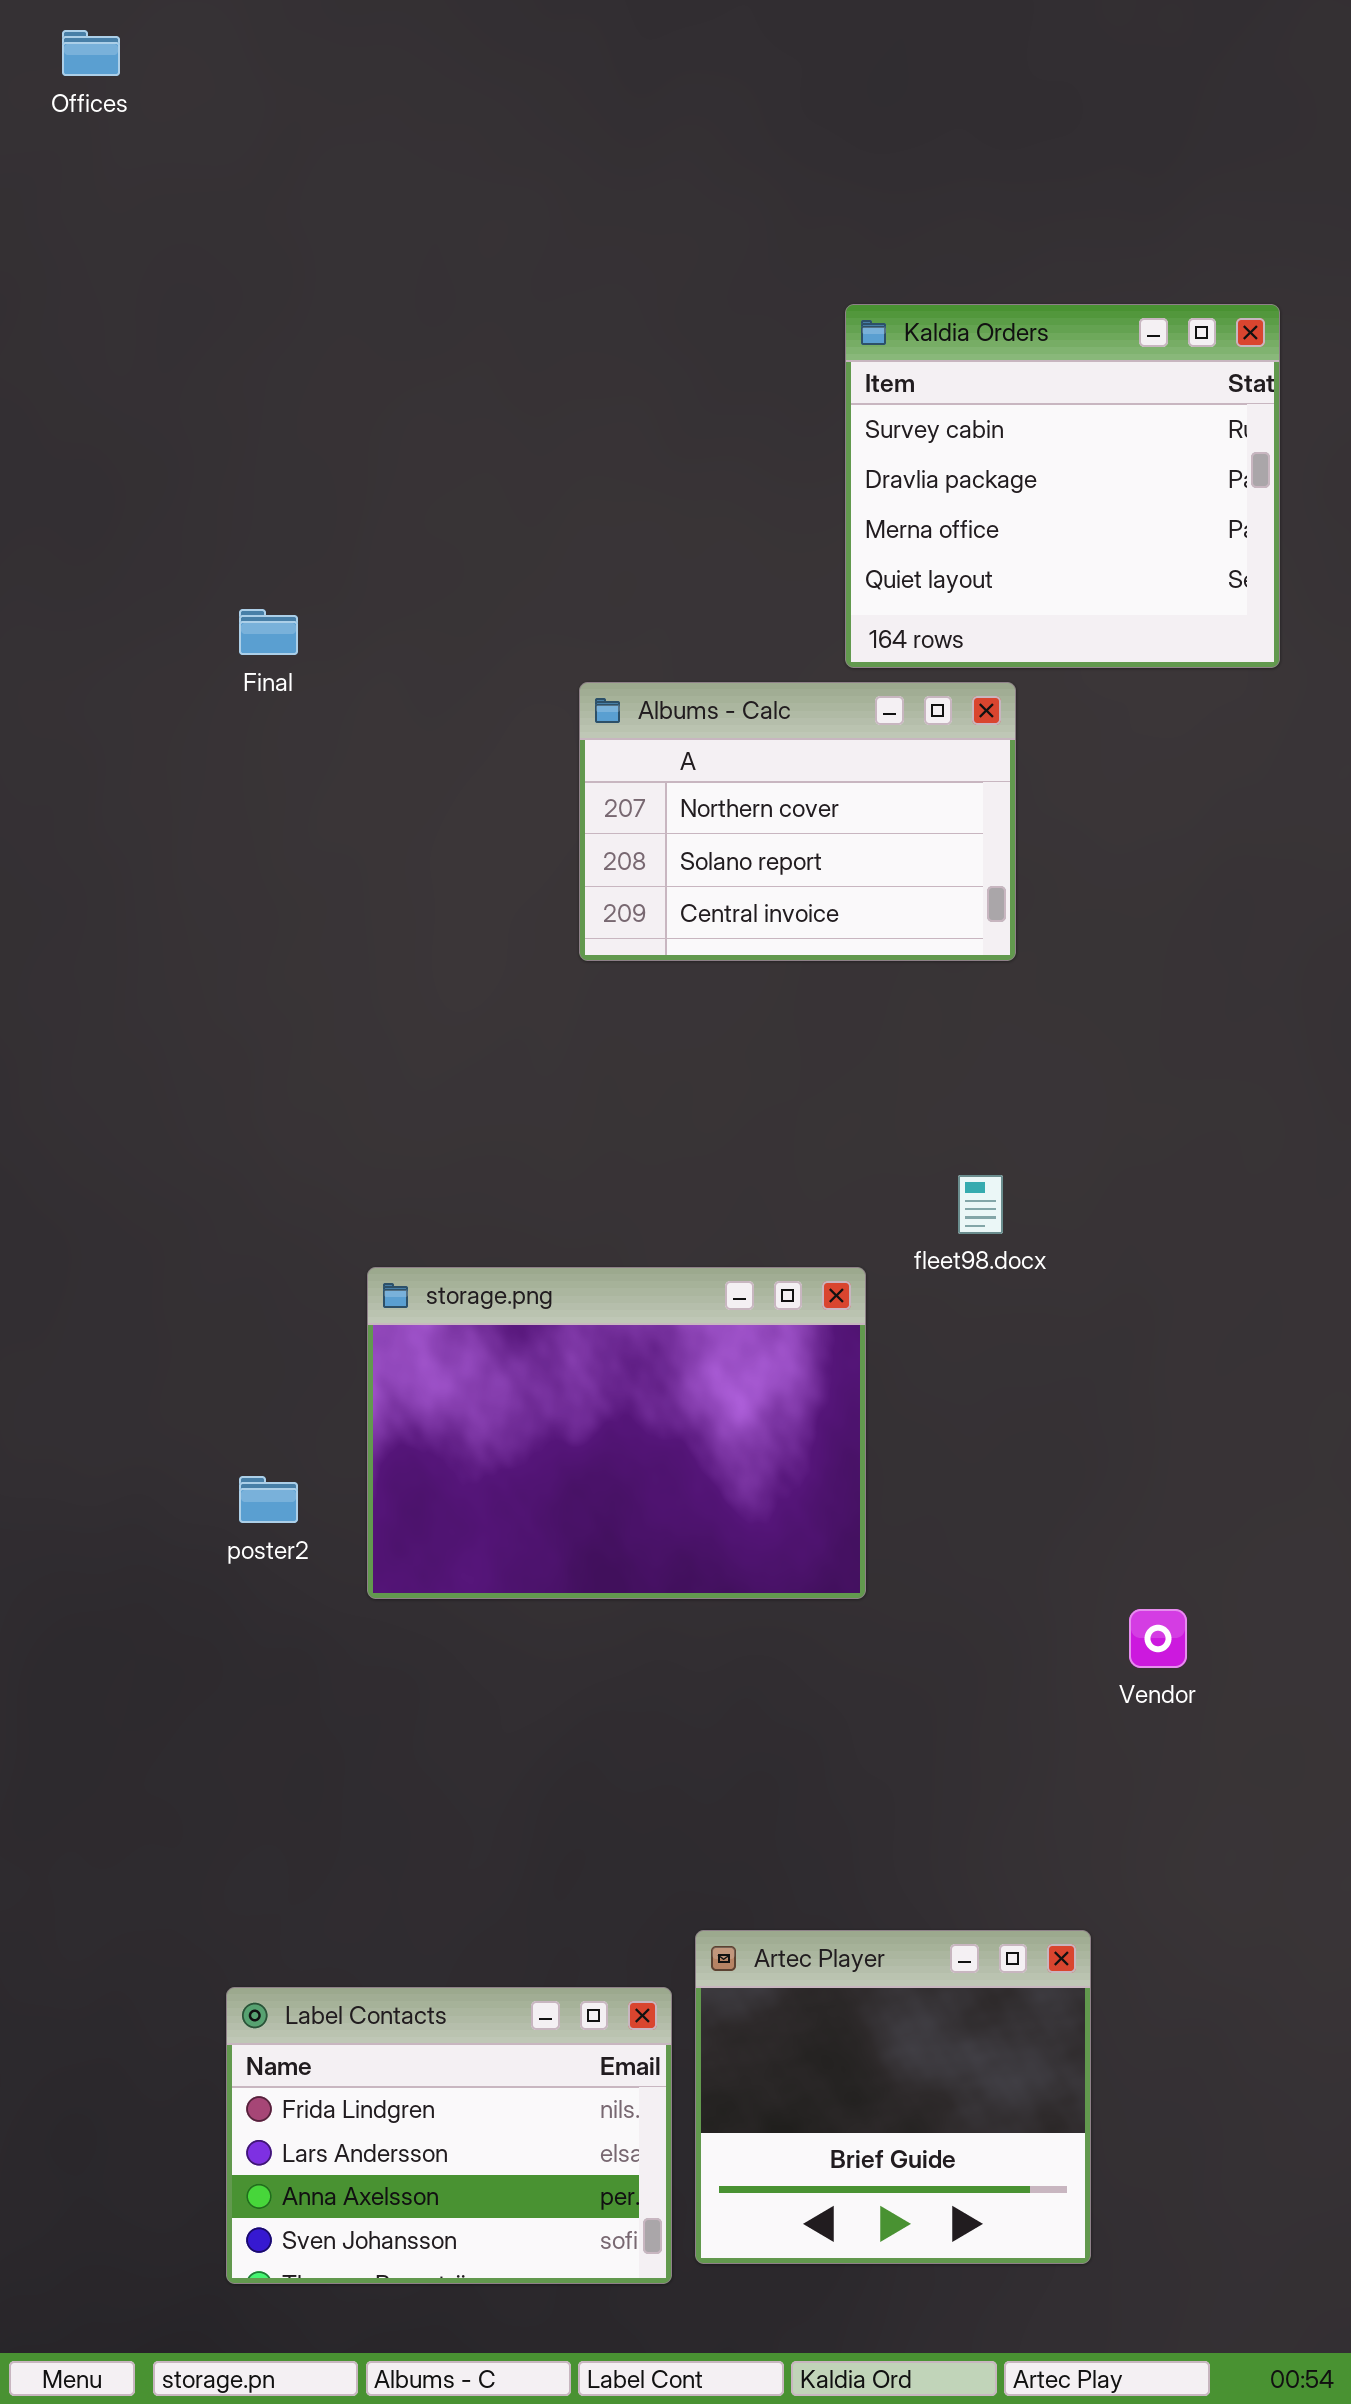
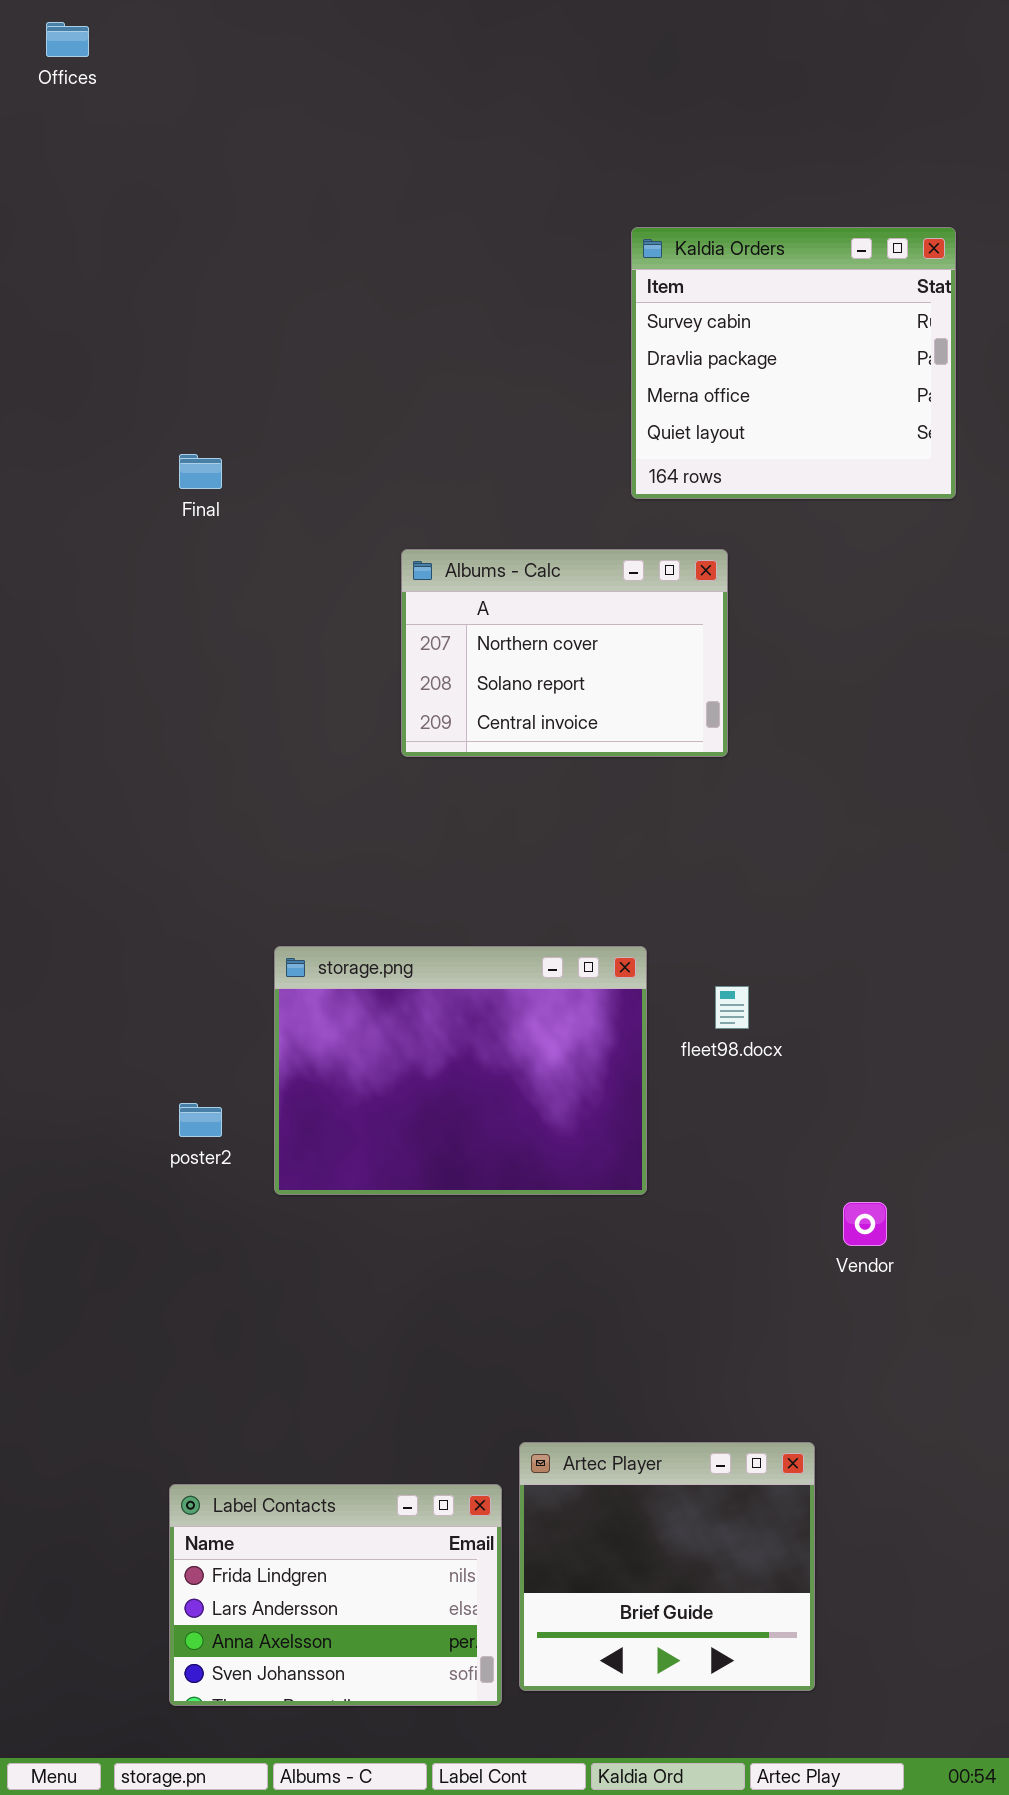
Albums - Calc: [579,682,1016,961] -> [401,549,728,757], moved
fleet98.docx: [958,1175,1003,1234] -> [715,986,749,1029], moved

